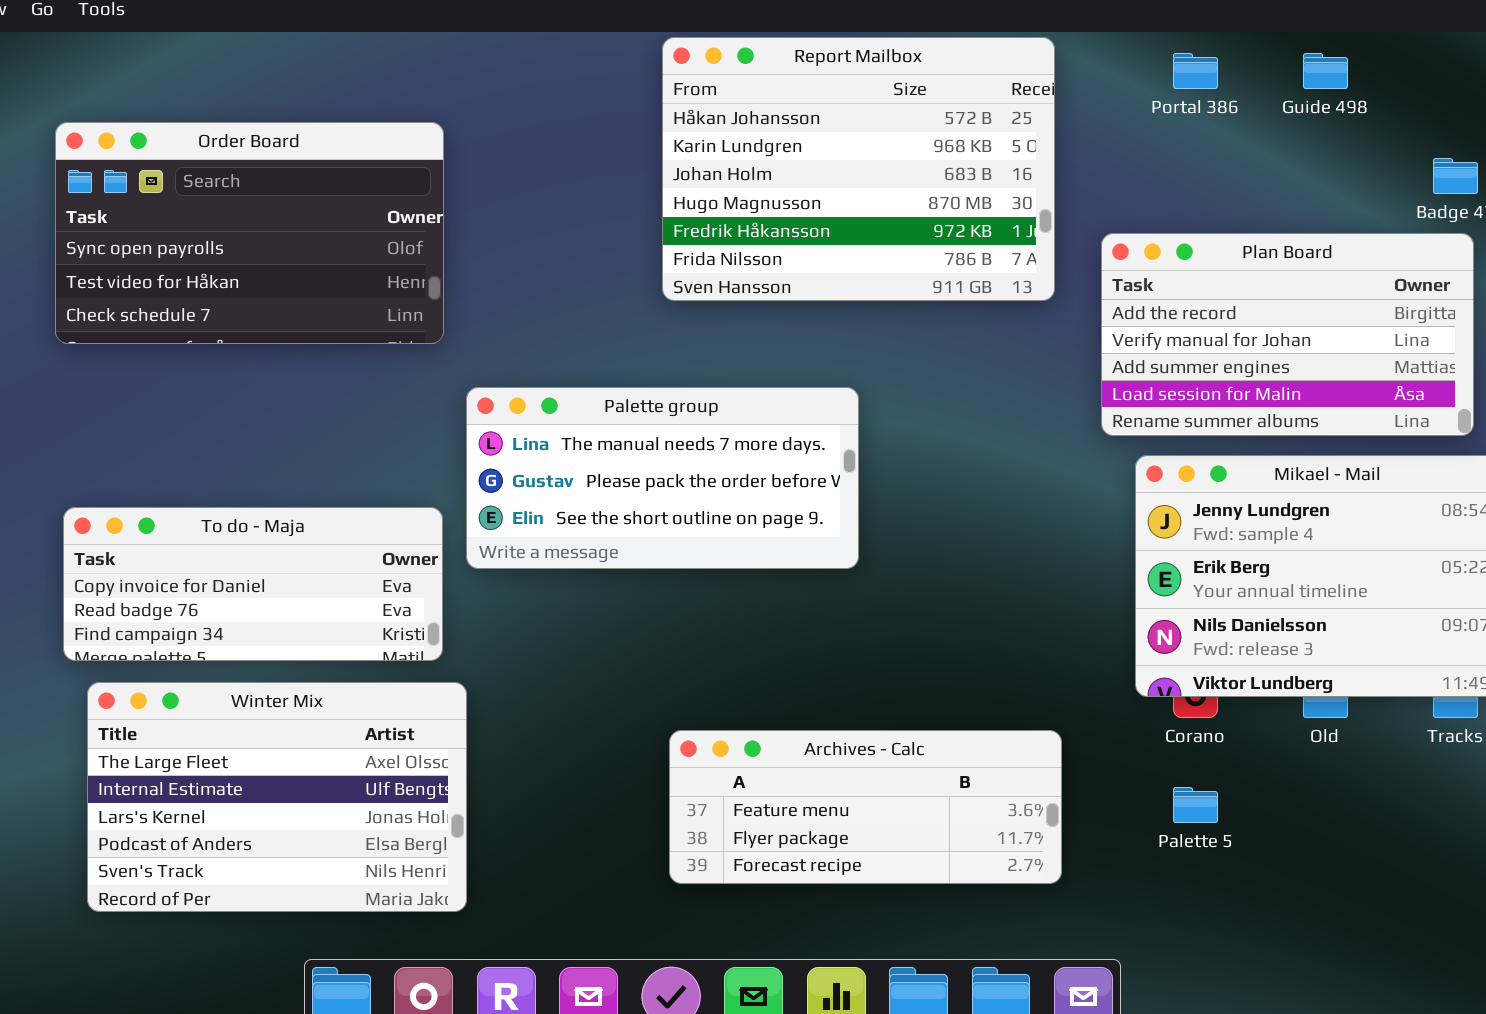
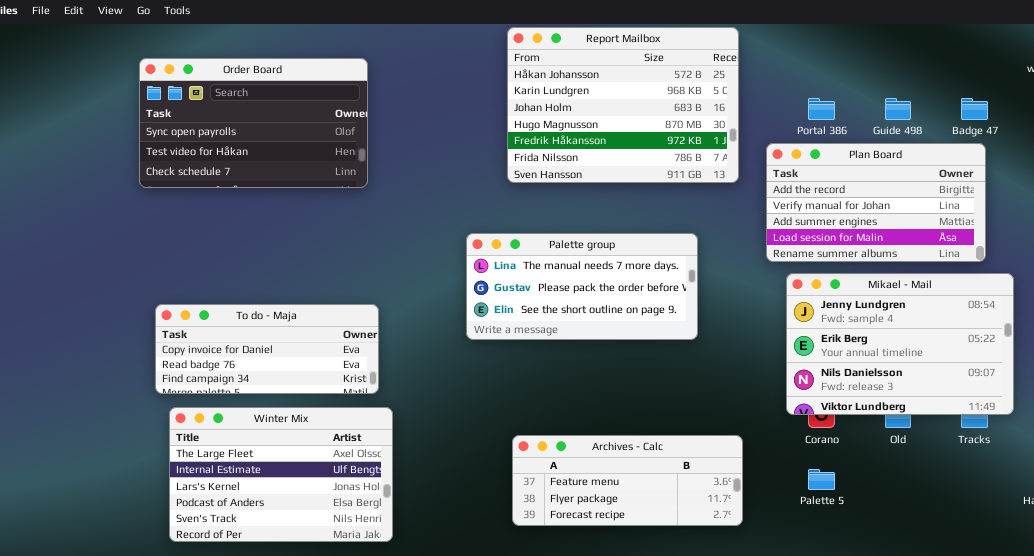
Portal 386: [1173,53,1218,89] -> [808,98,835,120], moved
Guide 498: [1303,53,1348,89] -> [885,98,911,120], moved
Order Board: [55,122,444,344] -> [139,58,368,188], moved
Palette group: [466,387,859,569] -> [466,233,698,340], moved

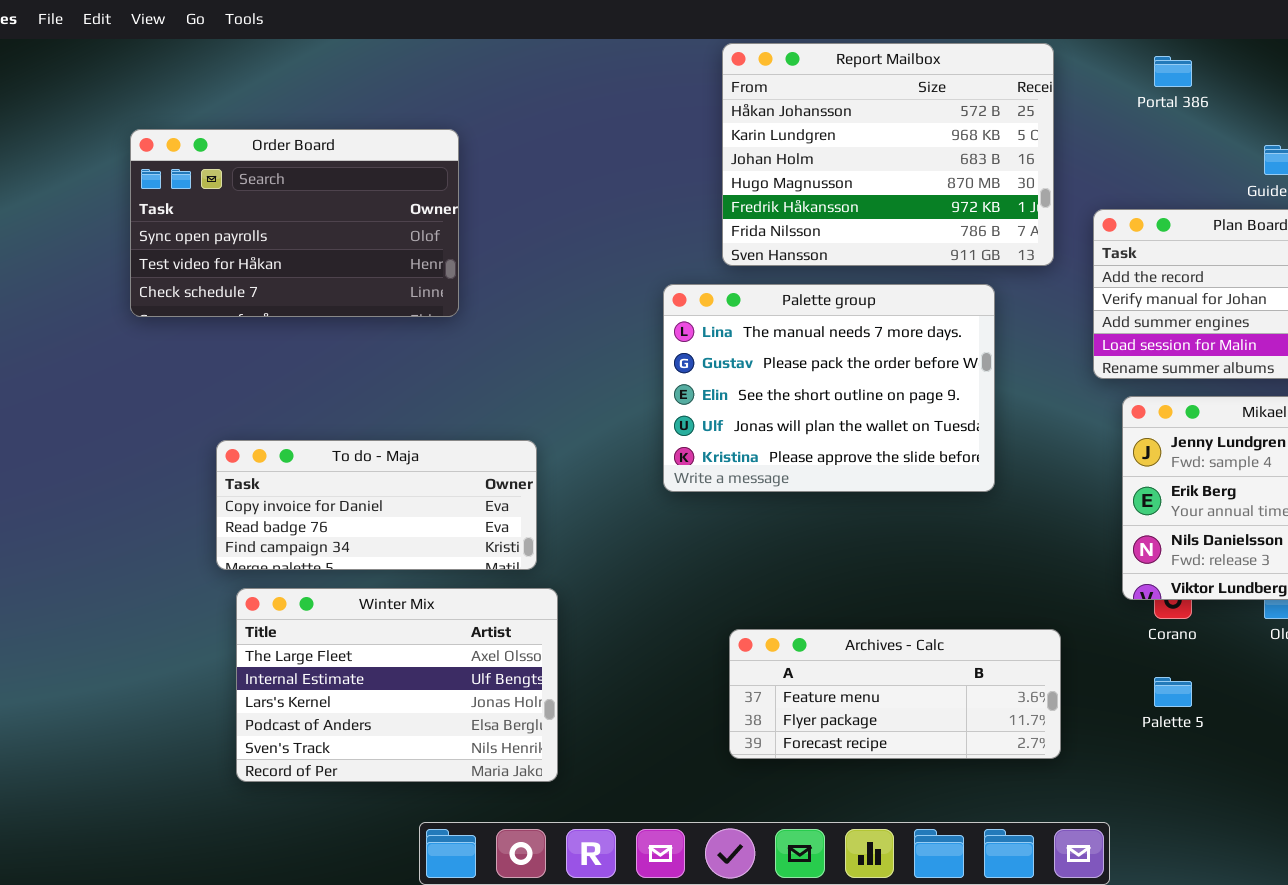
Order Board: [139,58,368,188] -> [130,129,459,317], moved
Portal 386: [808,98,835,120] -> [1154,56,1192,87], moved
Palette group: [466,233,698,340] -> [663,284,995,492], resized

